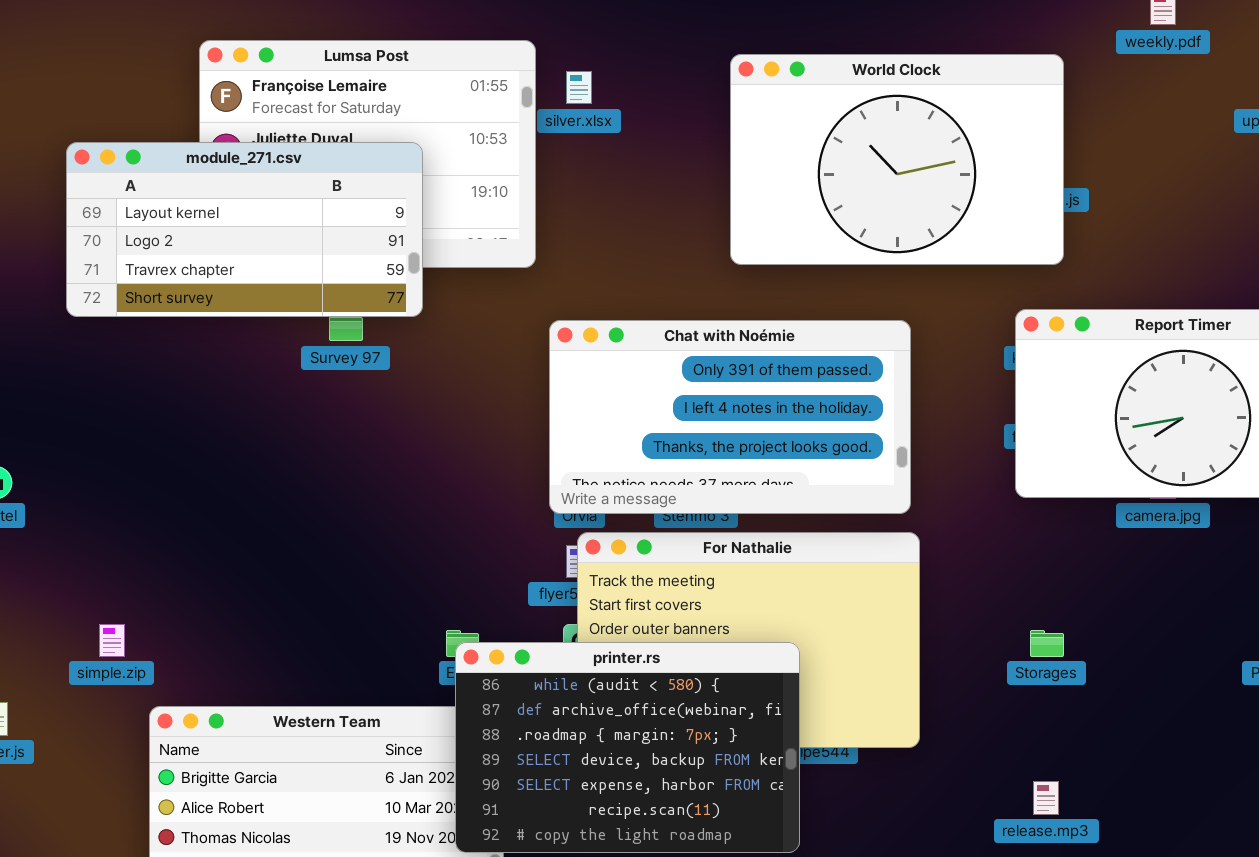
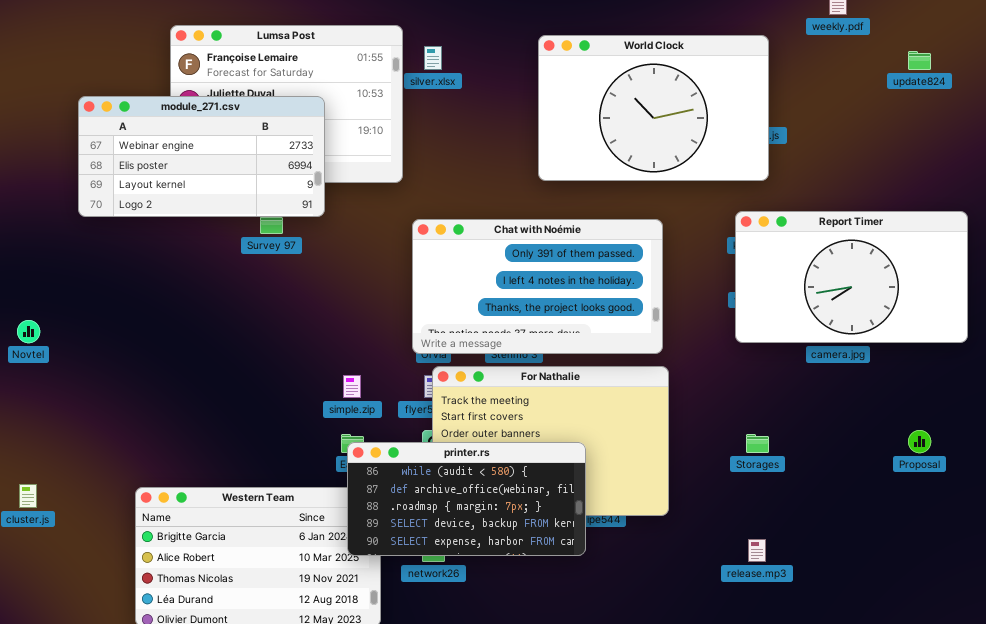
module_271.csv: [66,142,423,317] -> [78,96,325,217], scrolled up 2 rows
simple.zip: [99,624,125,657] -> [343,375,361,398], moved
printer.rs: [455,642,800,853] -> [347,442,586,556], resized

